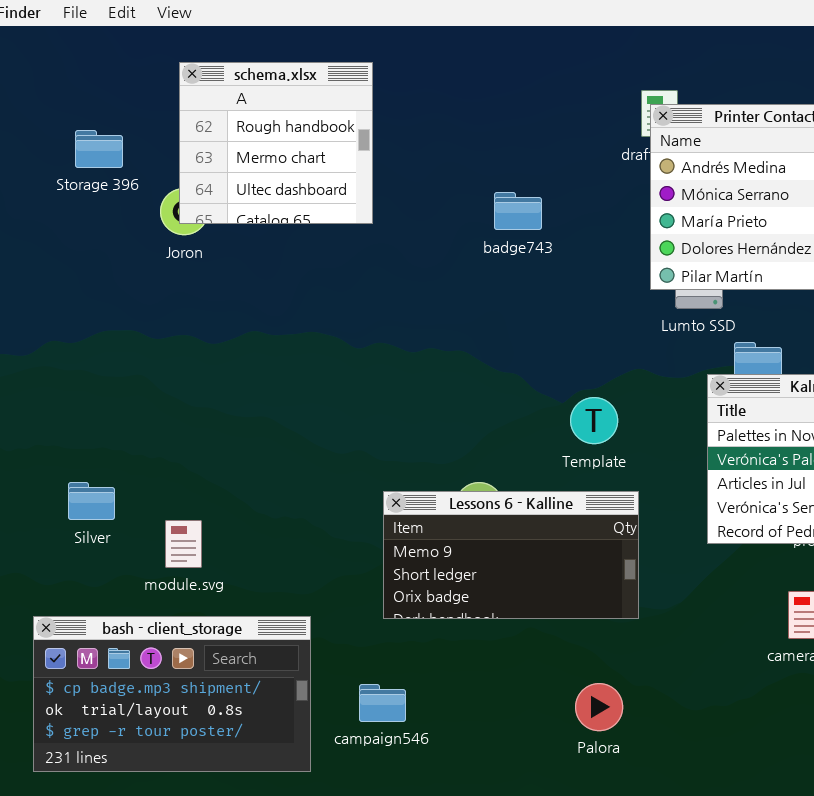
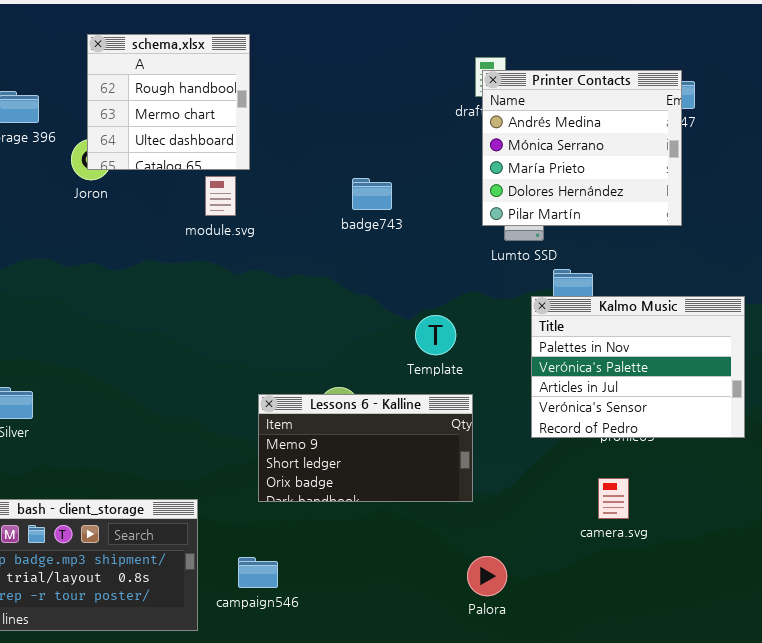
badge743: [494,192,542,230] -> [352,178,392,210], moved
module.svg: [165,520,202,568] -> [205,176,236,216], moved
Palora: [575,683,623,731] -> [467,556,507,596], moved

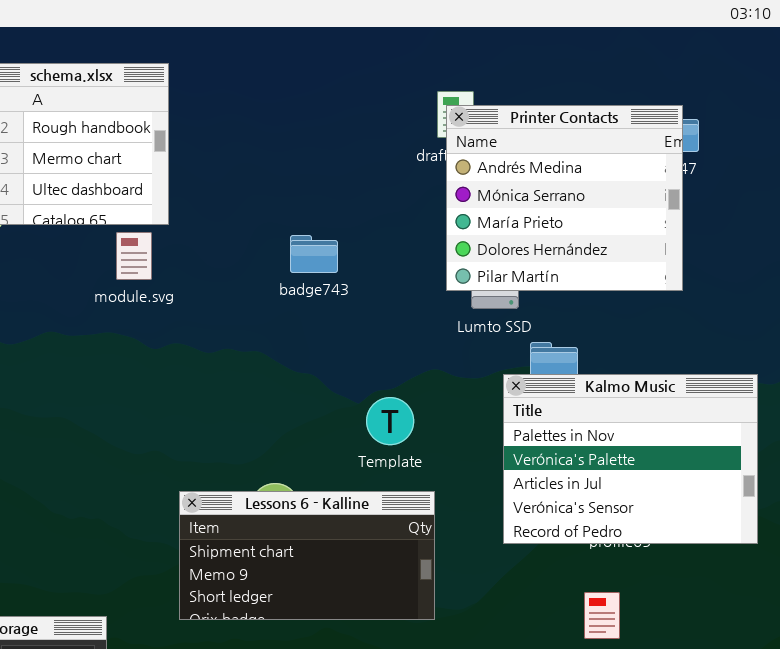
Lessons 6 - Kalline: [258,394,473,502] -> [179,491,435,620], scrolled up 1 row

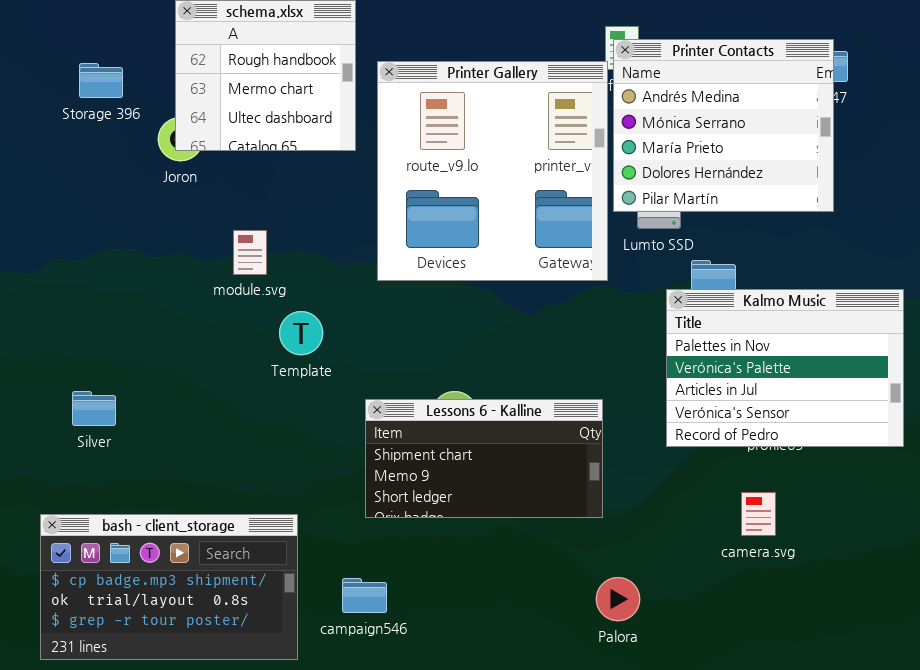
Printer Gallery: none -> [377,61,608,281], opened
module.svg: [116,232,152,280] -> [233,230,267,275], moved
Template: [366,397,414,445] -> [279,311,323,355], moved

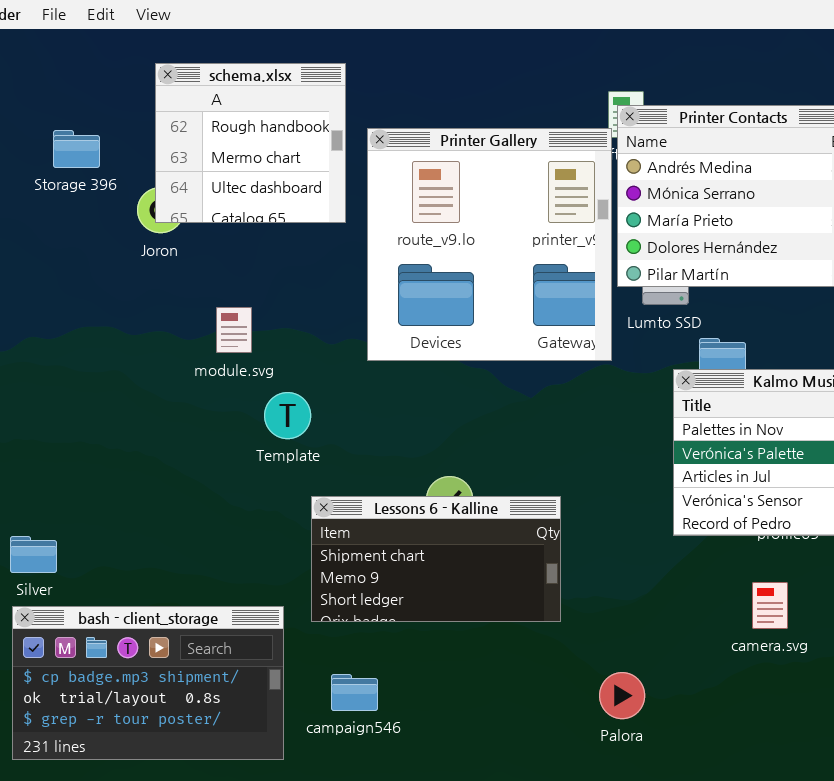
Silver: [72,391,116,426] -> [10,536,57,573], moved
Lessons 6 - Kalline: [365,399,603,518] -> [311,496,561,622], moved

